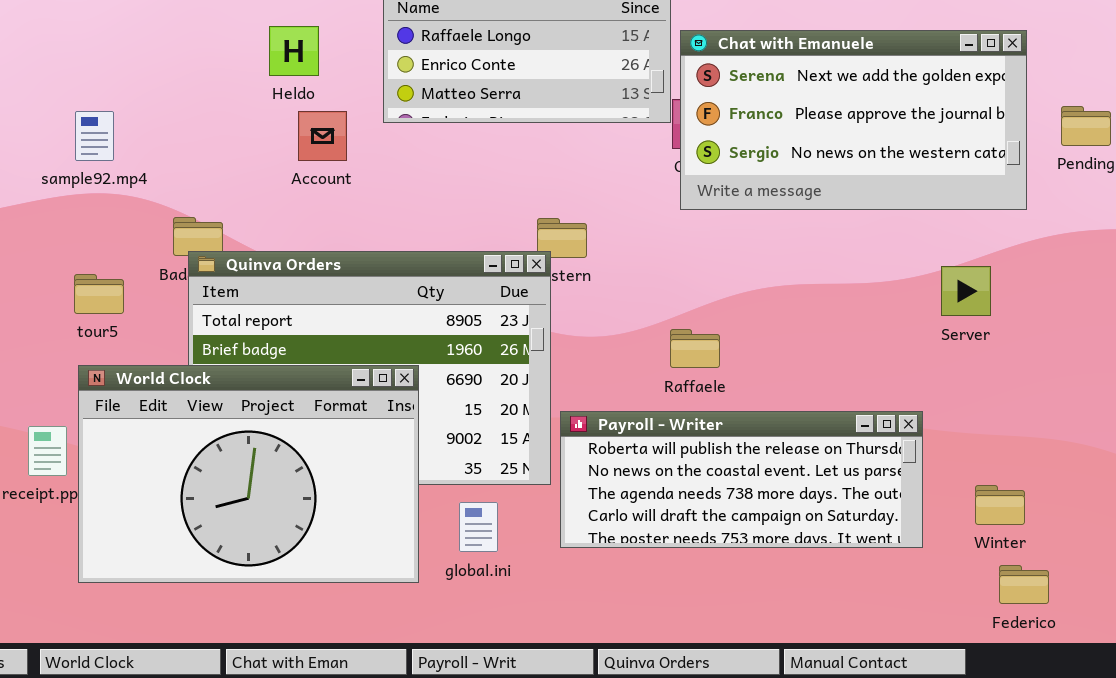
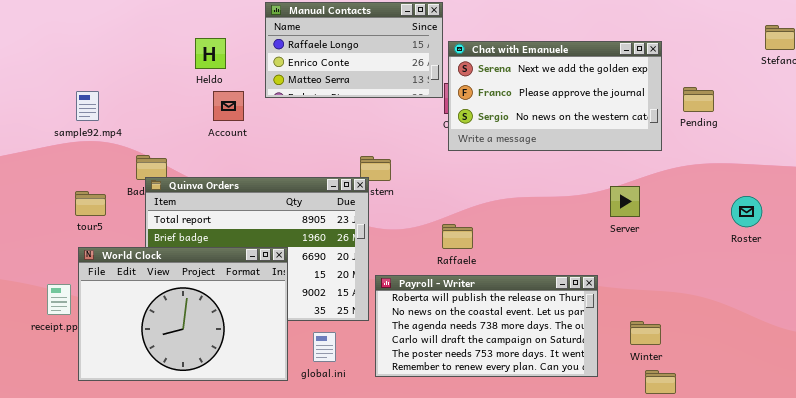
Payroll - Writer: [560,411,923,548] -> [375,275,598,377], resized

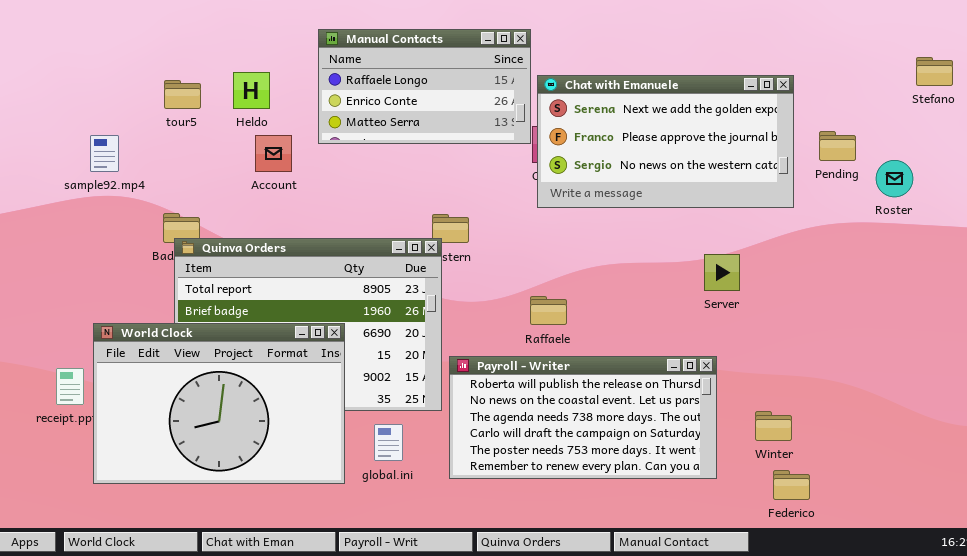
Server: [610,186,640,217] -> [704,254,740,291], moved
tour5: [75,191,106,216] -> [164,80,201,109], moved
Roster: [731,196,762,227] -> [876,160,913,197], moved

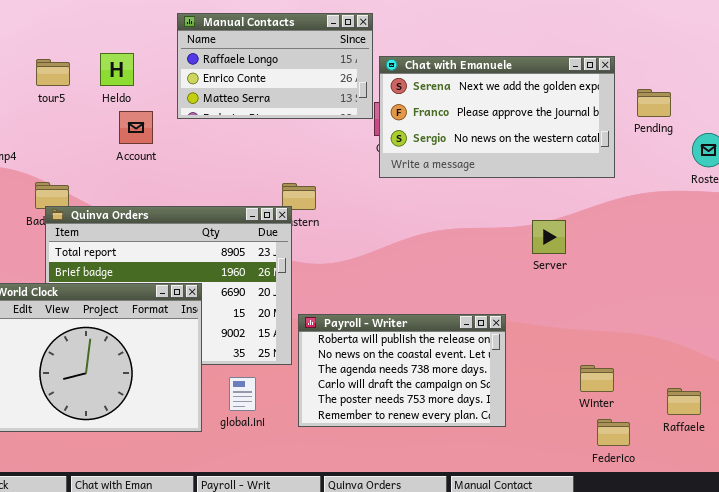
Pending: [819,131,856,161] -> [637,89,671,117], moved
Raffaele: [530,296,567,325] -> [667,388,701,415], moved
Payroll - Writer: [449,356,717,479] -> [298,314,506,427], resized

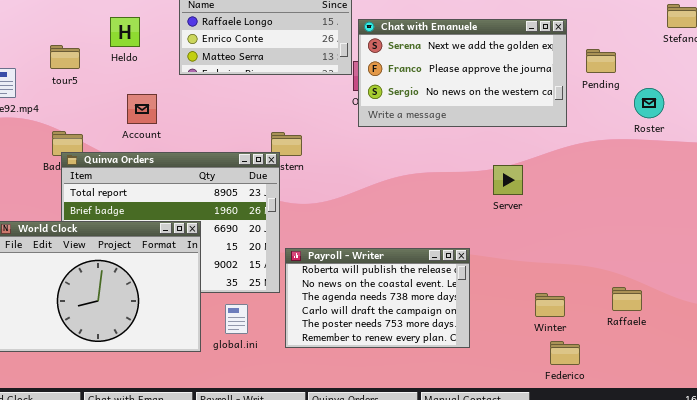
tour5: [36,59,70,86] -> [50,45,80,69], moved
Account: [119,111,153,144] -> [127,94,157,124], moved
Raffaele: [667,388,701,415] -> [612,287,642,311], moved

